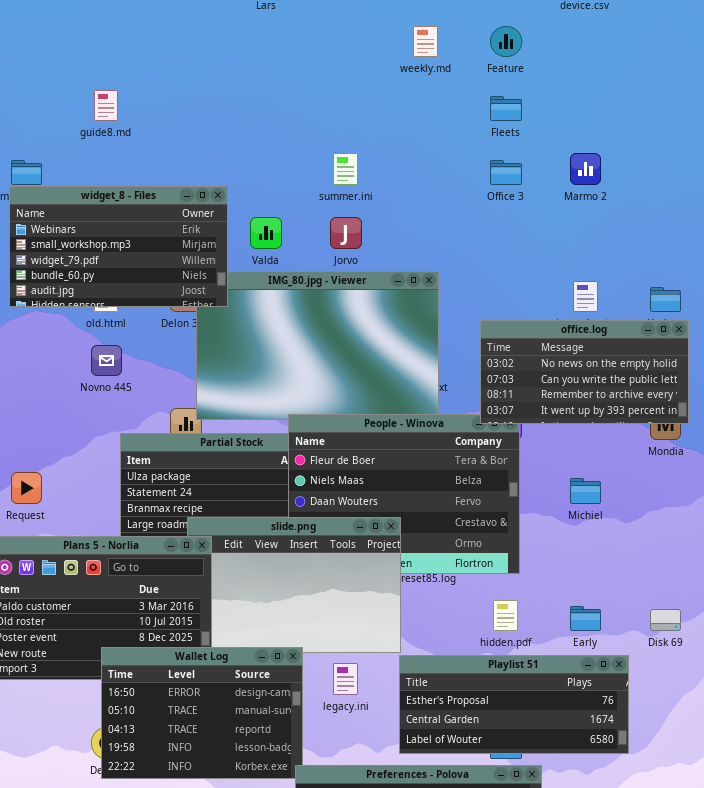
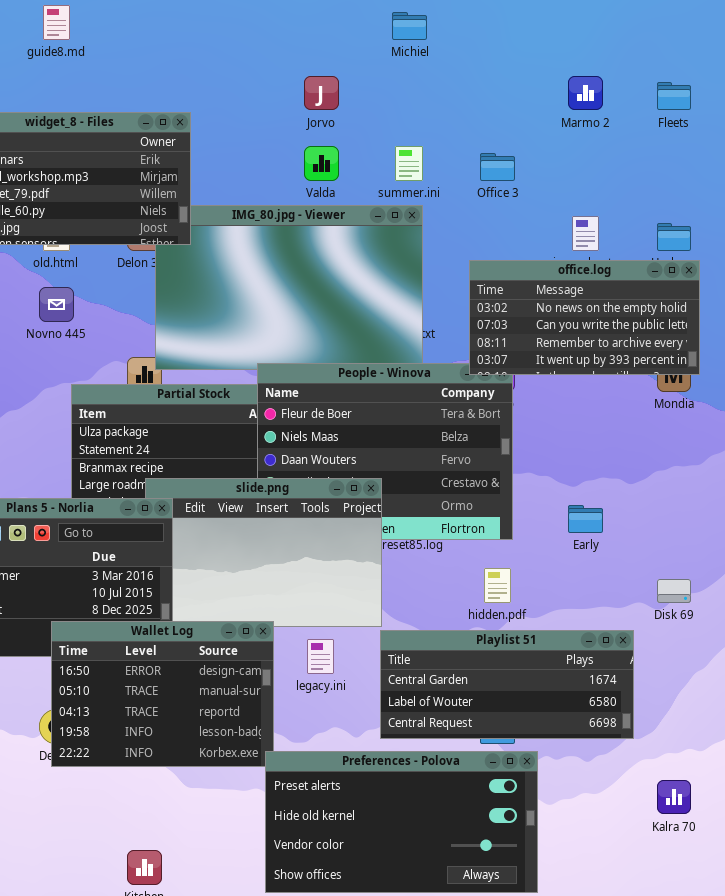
Fleets: [490,96,522,121] -> [657,82,691,110], moved
summer.ini: [333,153,358,185] -> [395,146,423,181], moved
Office 3: [490,160,522,185] -> [480,153,515,181], moved
Valda: [250,217,282,249] -> [304,146,339,181], moved
Jorvo: [330,217,362,249] -> [304,76,339,110], moved
Michiel: [570,478,601,504] -> [392,12,427,40], moved
Early: [570,606,601,631] -> [568,505,603,533], moved
Playlist 51: [399,655,629,754] -> [380,630,634,739], scrolled down 1 row

